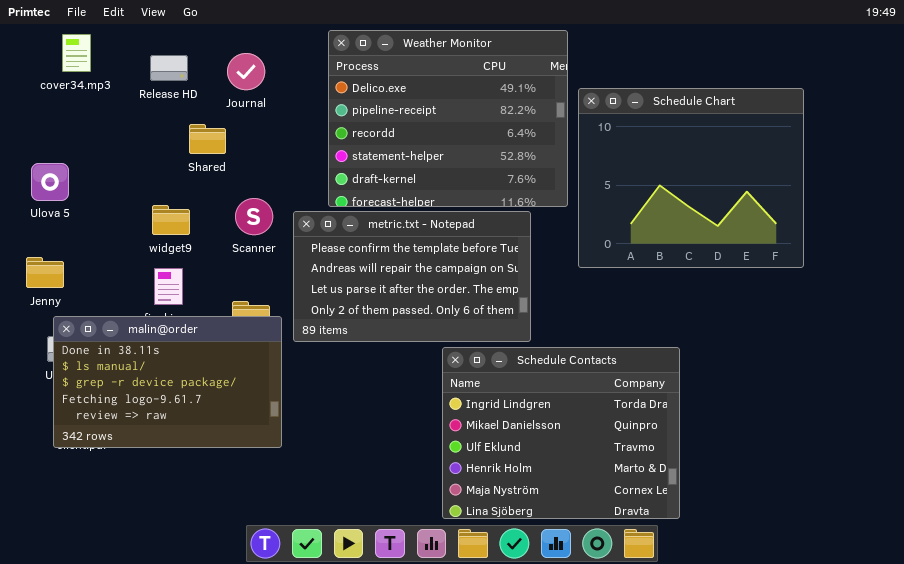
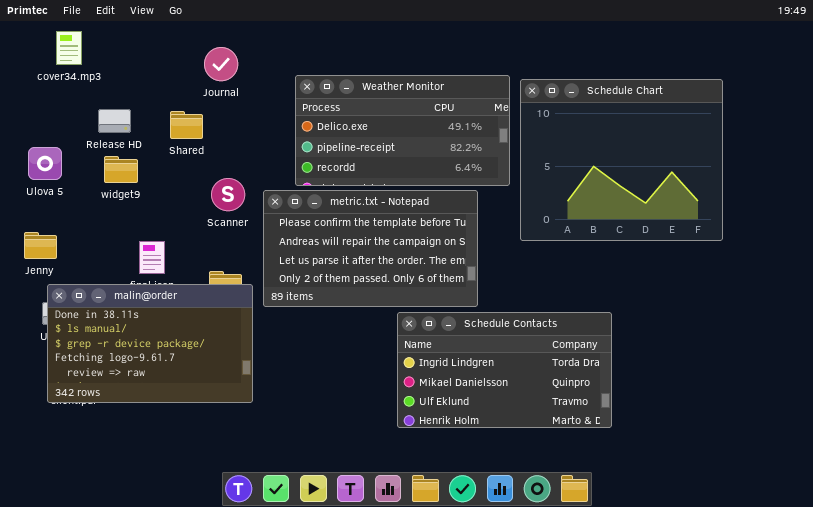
Weather Monitor: [328,30,568,207] -> [295,75,510,186], resized
Release HD: [150,55,188,81] -> [98,109,131,133], moved
widget9: [152,205,190,235] -> [104,156,138,183], moved
Schedule Contacts: [442,347,680,519] -> [397,312,612,428], resized

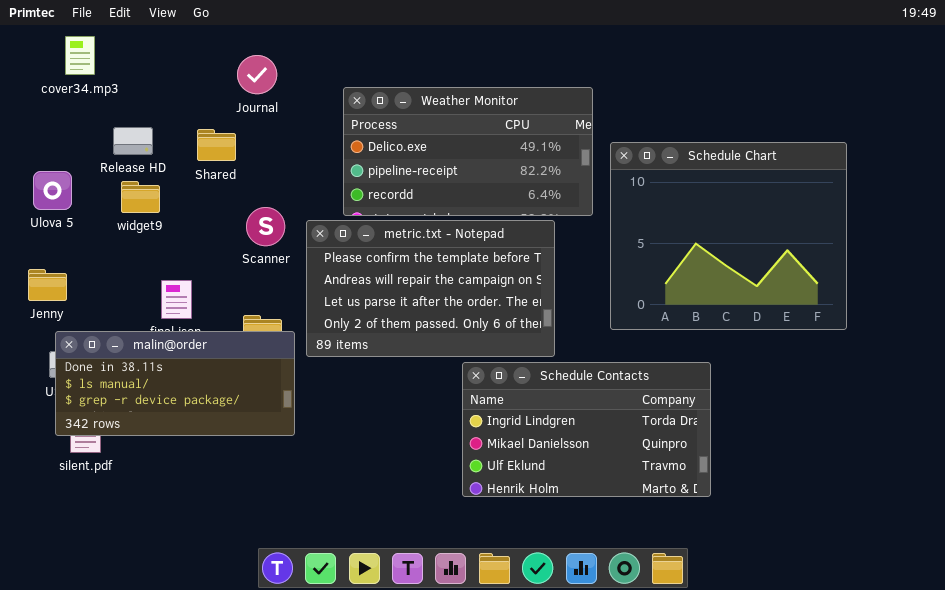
Schedule Chart: [520,79,723,241] -> [610,142,847,330], moved
malin@order: [47,284,253,403] -> [55,331,295,436], resized

